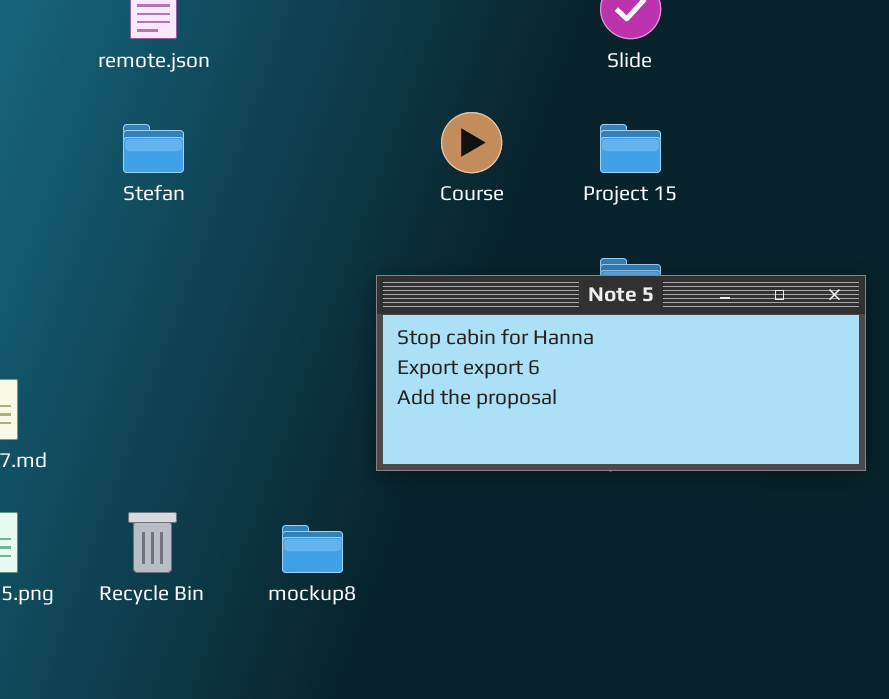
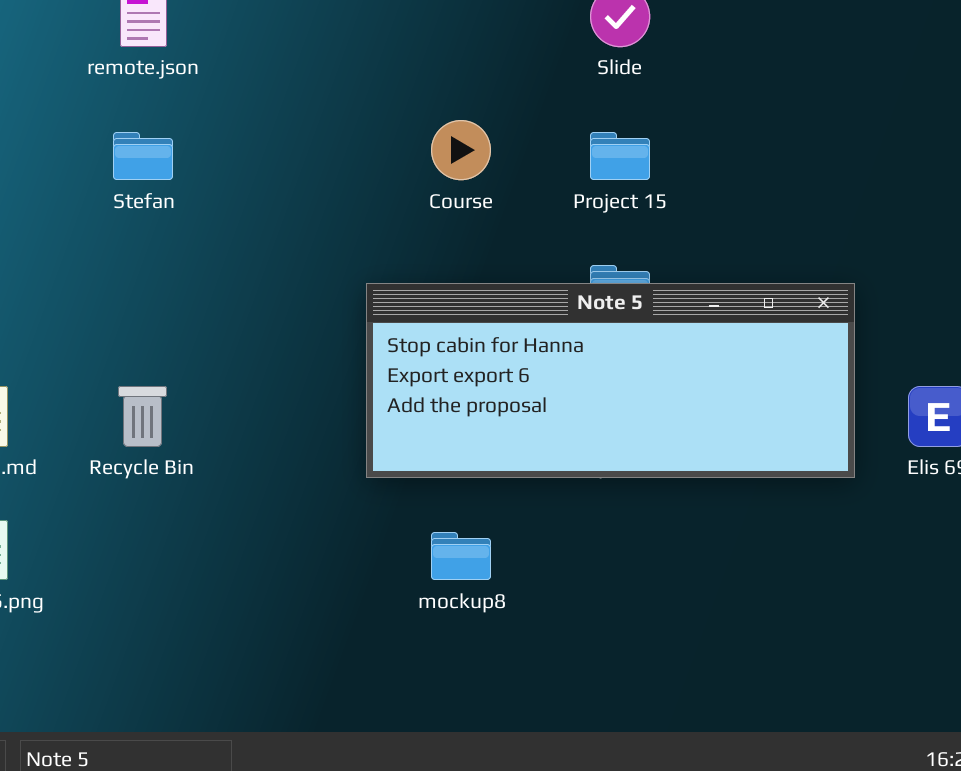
Recycle Bin: [128,512,177,573] -> [118,386,167,447], moved
mockup8: [282,525,343,573] -> [431,532,491,580], moved

